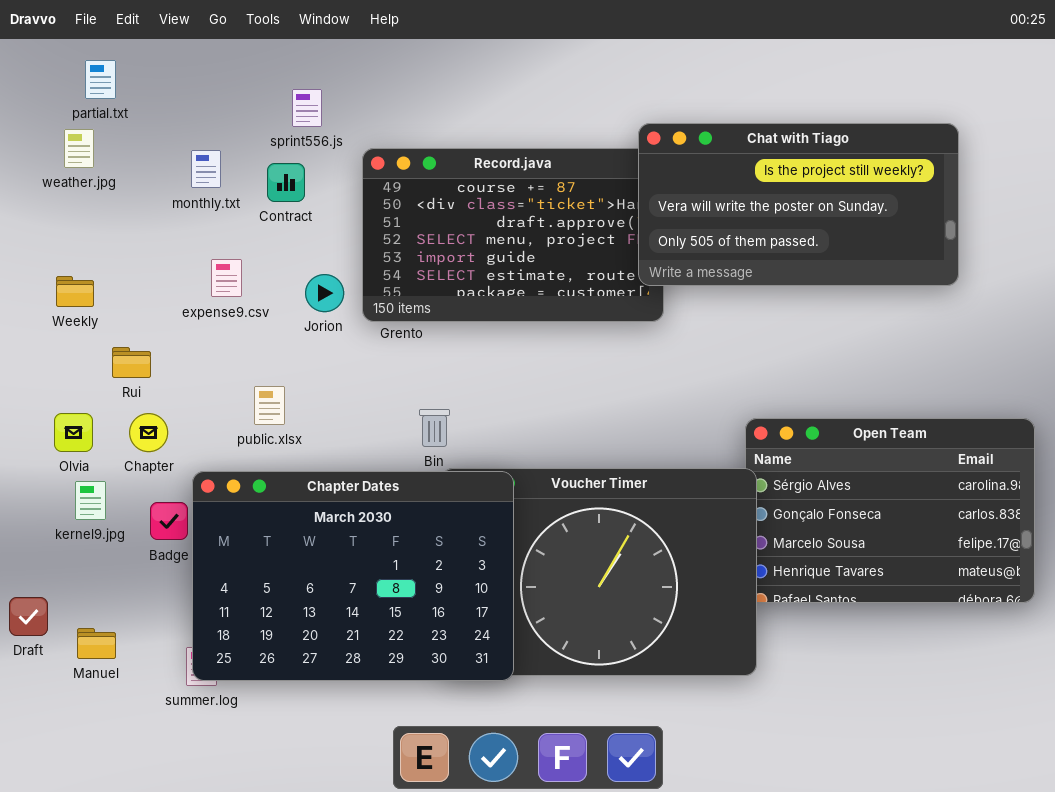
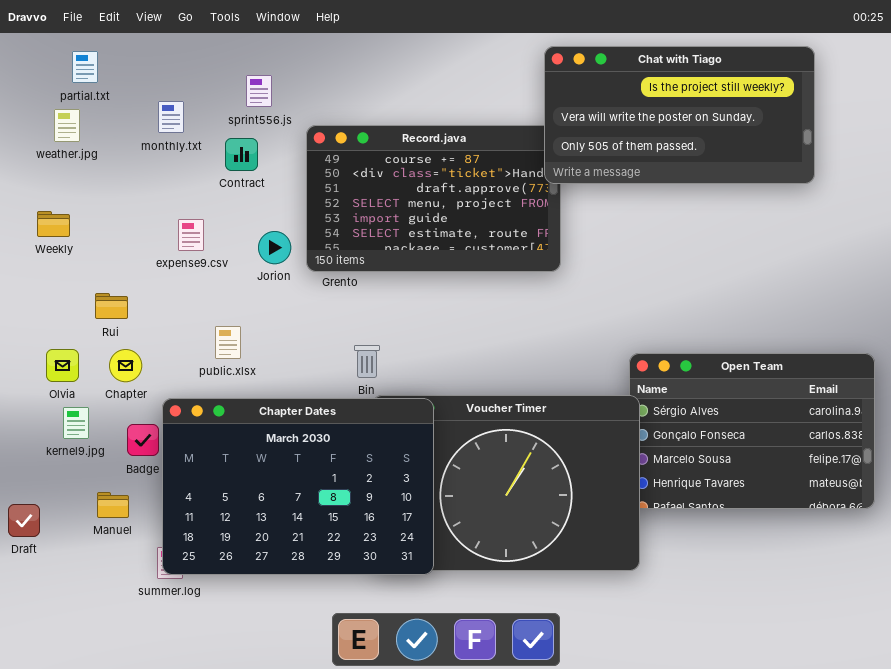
Chat with Tiago: [638,123,959,286] -> [544,46,815,184], moved
monthly.txt: [191,150,221,188] -> [158,101,184,133], moved
Weekly: [56,276,94,307] -> [37,211,70,237], moved
Manuel: [77,628,116,659] -> [97,492,129,518], moved

